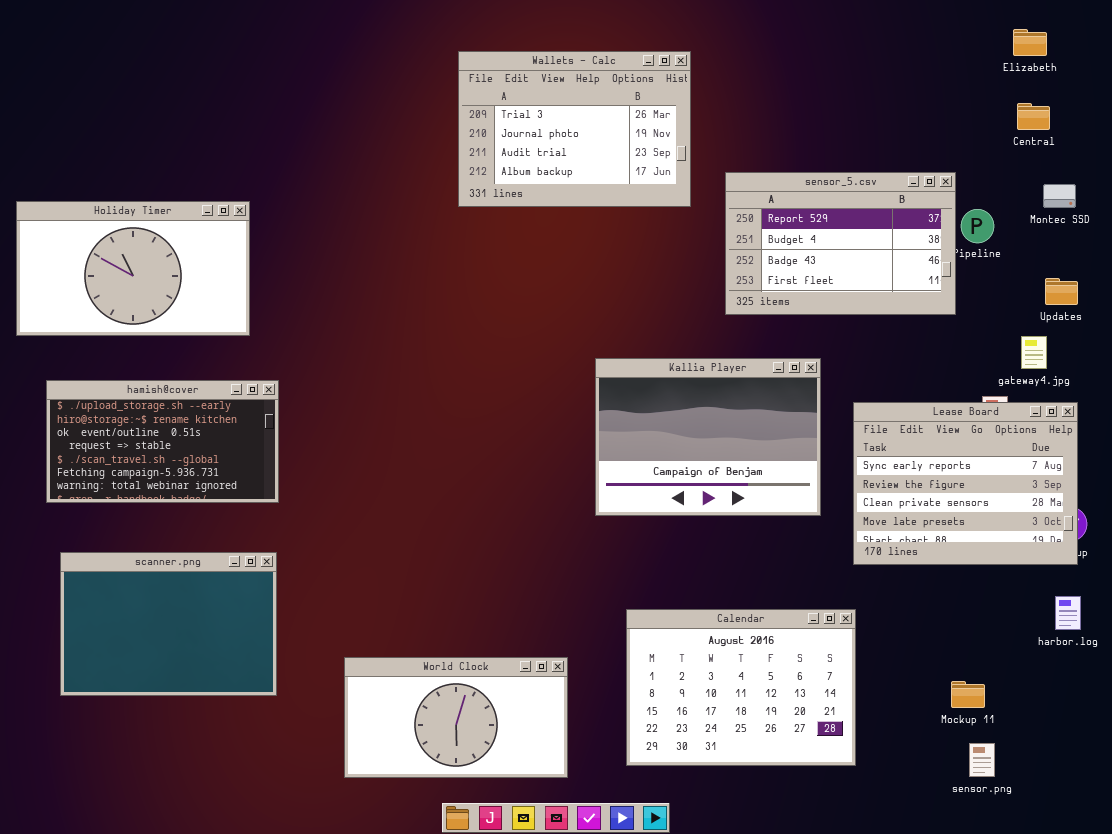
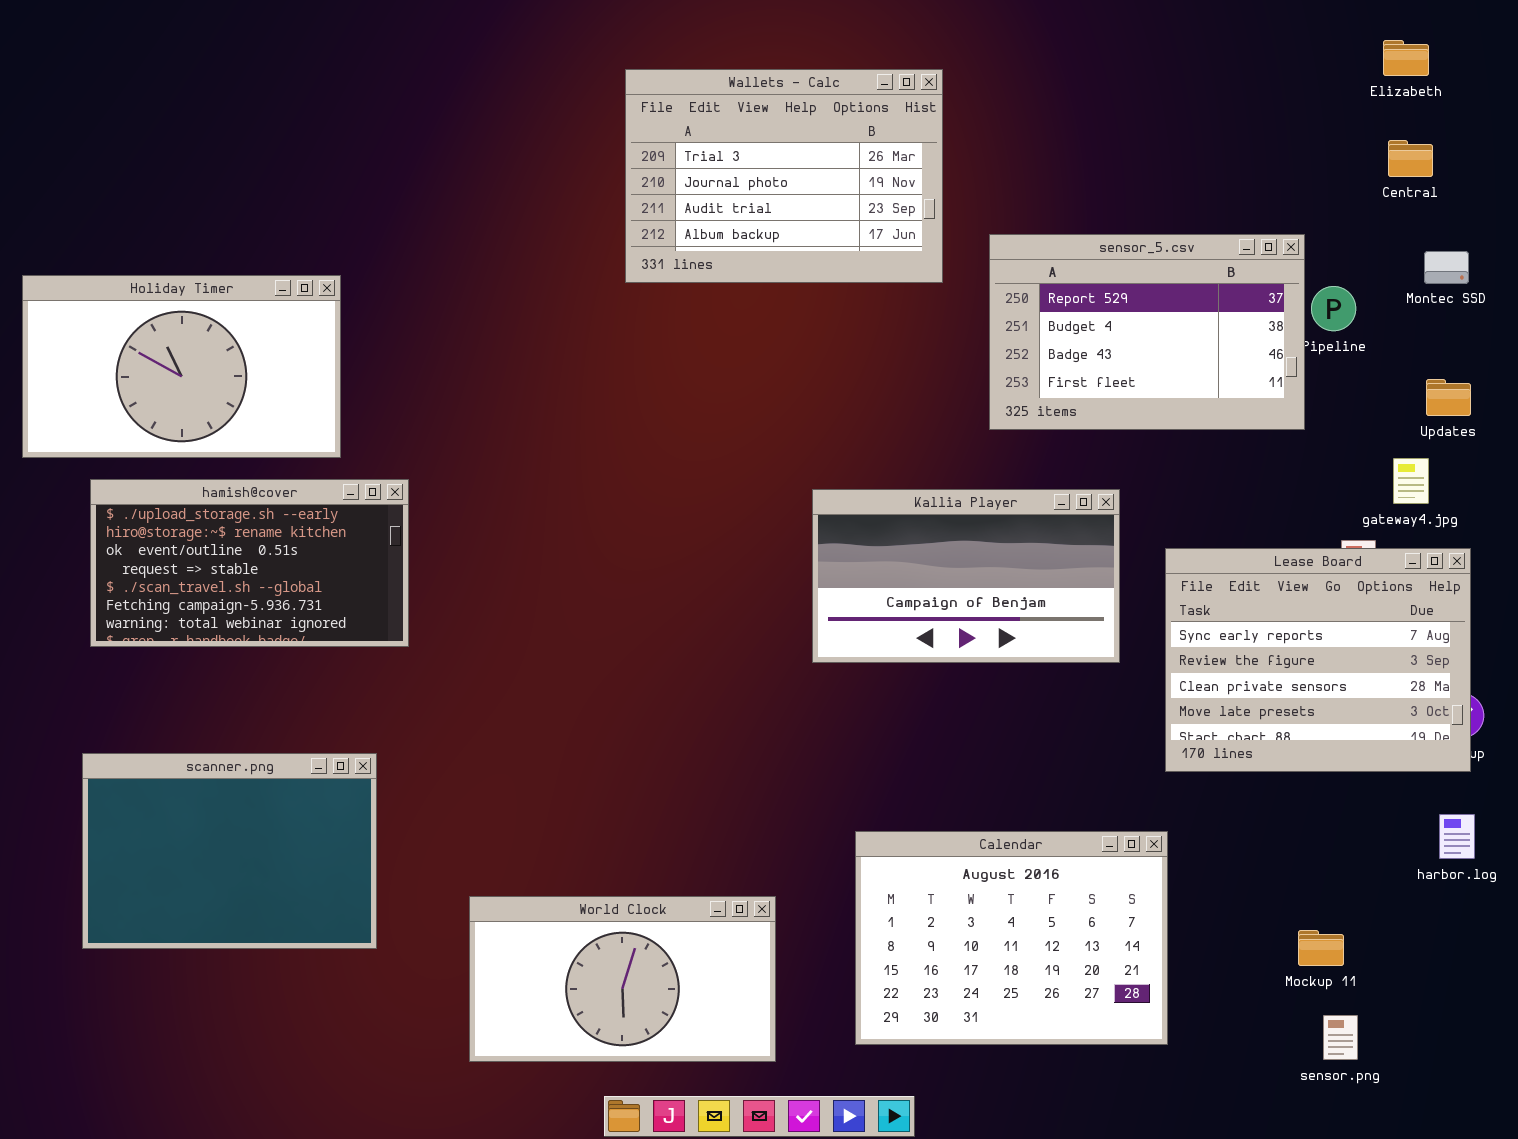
Kallia Player: [595,358,821,516] -> [812,489,1120,663], resized
hamish@cover: [46,380,279,503] -> [90,479,409,647], moved

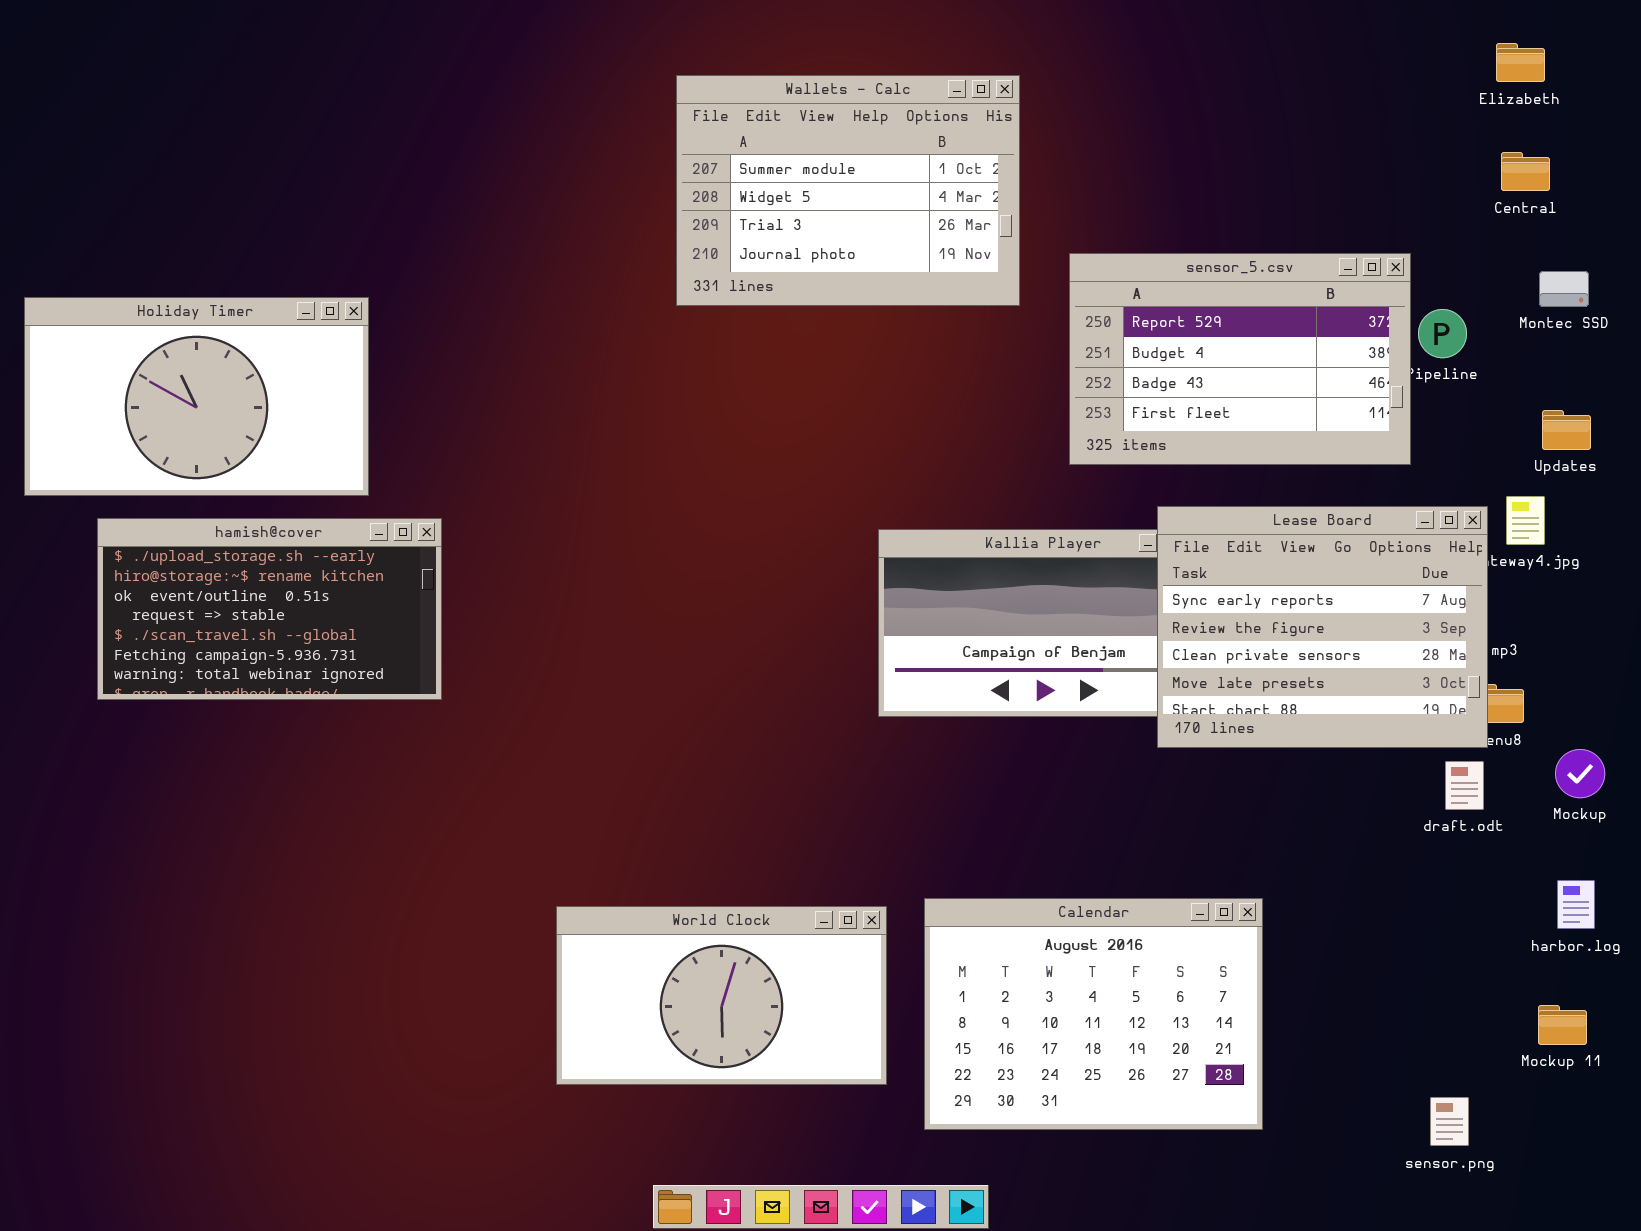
Wallets - Calc: [625,69,943,283] -> [676,75,1020,306], scrolled up 2 rows
Lease Board: [1165,548,1471,772] -> [1157,506,1488,748], moved
scanner.png: [82,753,377,949] -> none, closed
World Clock: [469,896,776,1062] -> [556,906,887,1085], moved
Mockup 11: [1298,930,1344,966] -> [1538,1005,1587,1045], moved

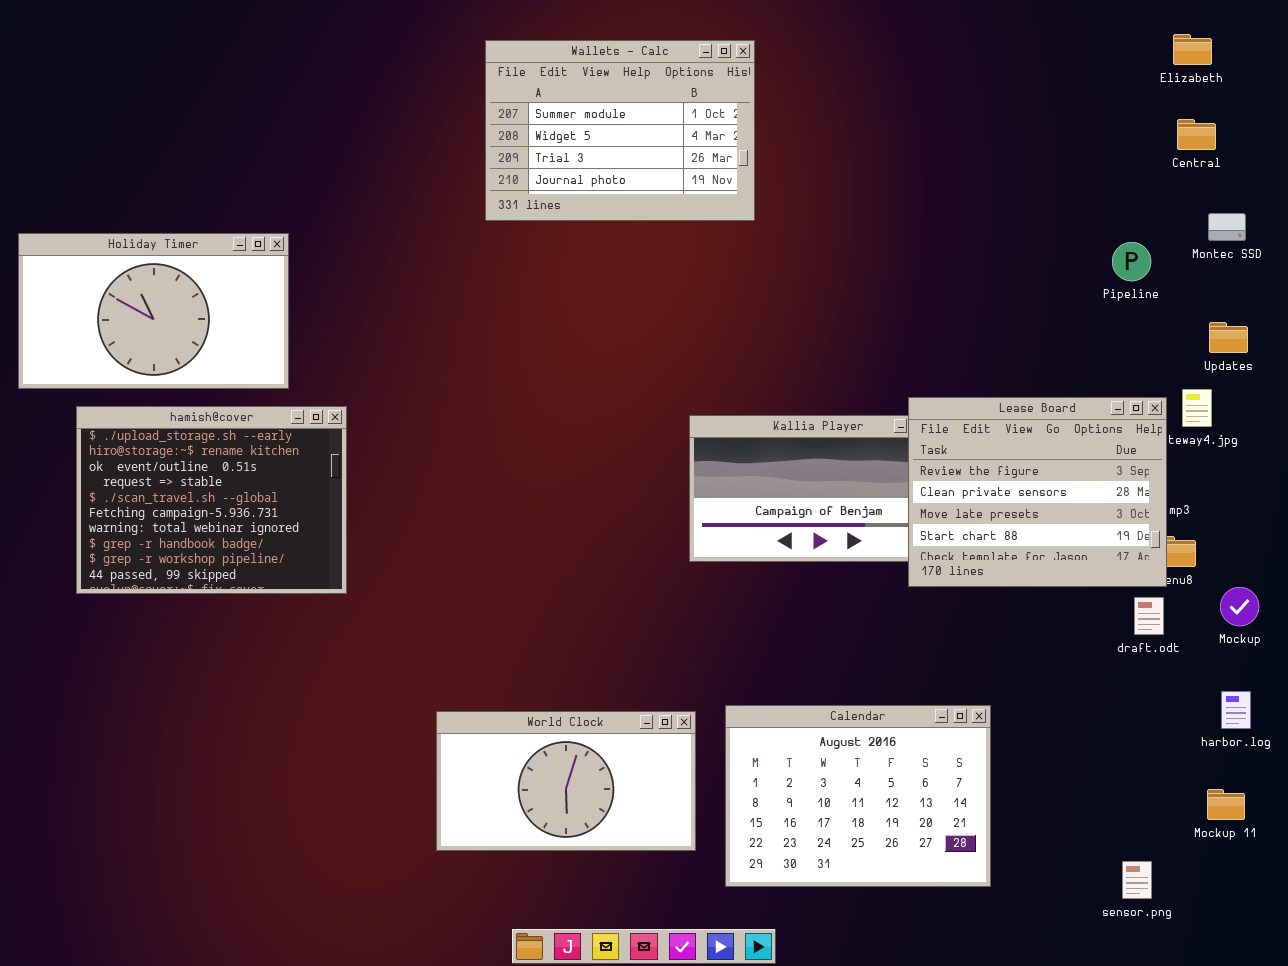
Wallets - Calc: [676,75,1020,306] -> [485,40,755,221], moved
sensor_5.csv: [1069,253,1411,465] -> none, closed
Lease Board: [1157,506,1488,748] -> [908,397,1167,587], scrolled down 1 row
hamish@cover: [97,518,442,700] -> [76,406,347,594], resized

